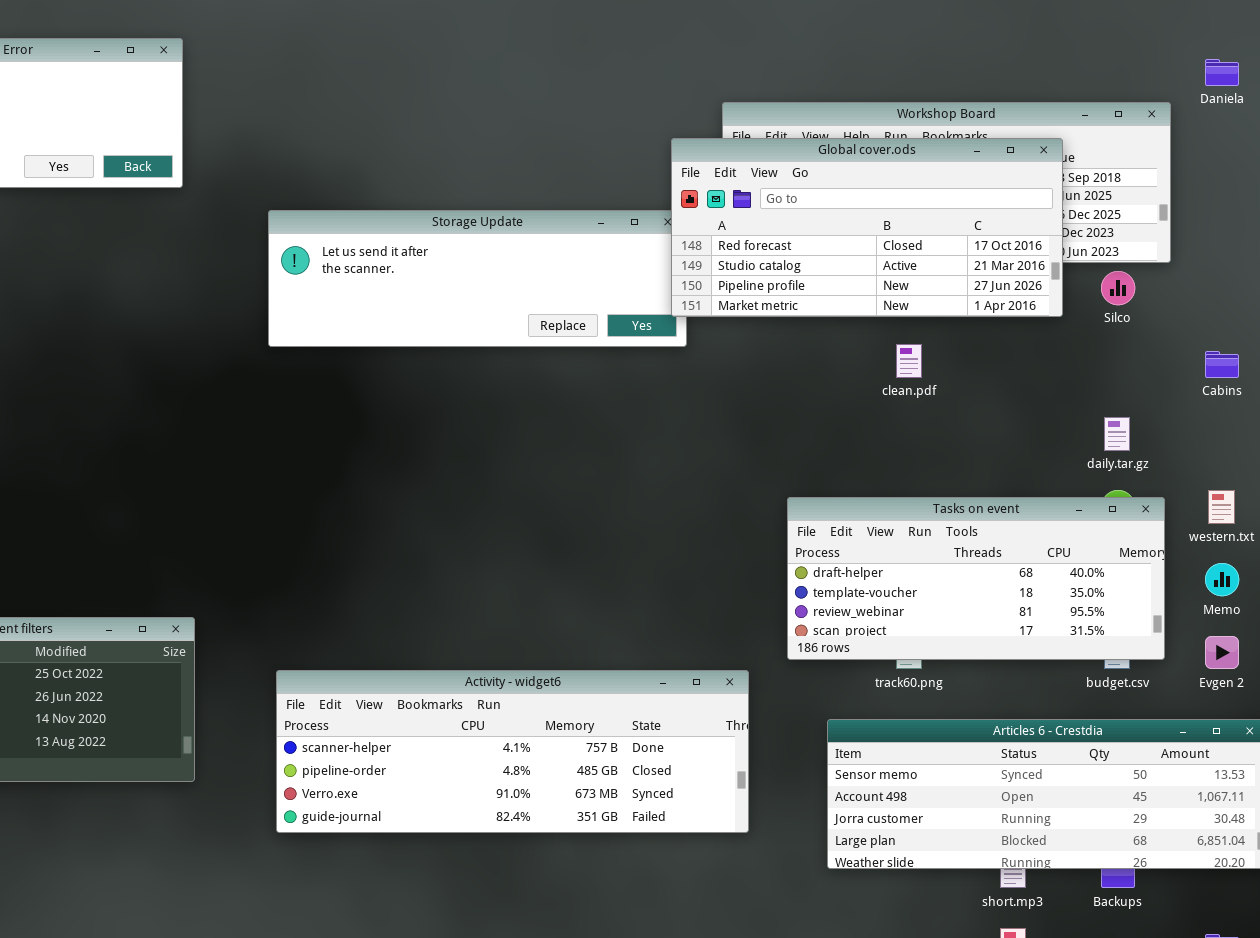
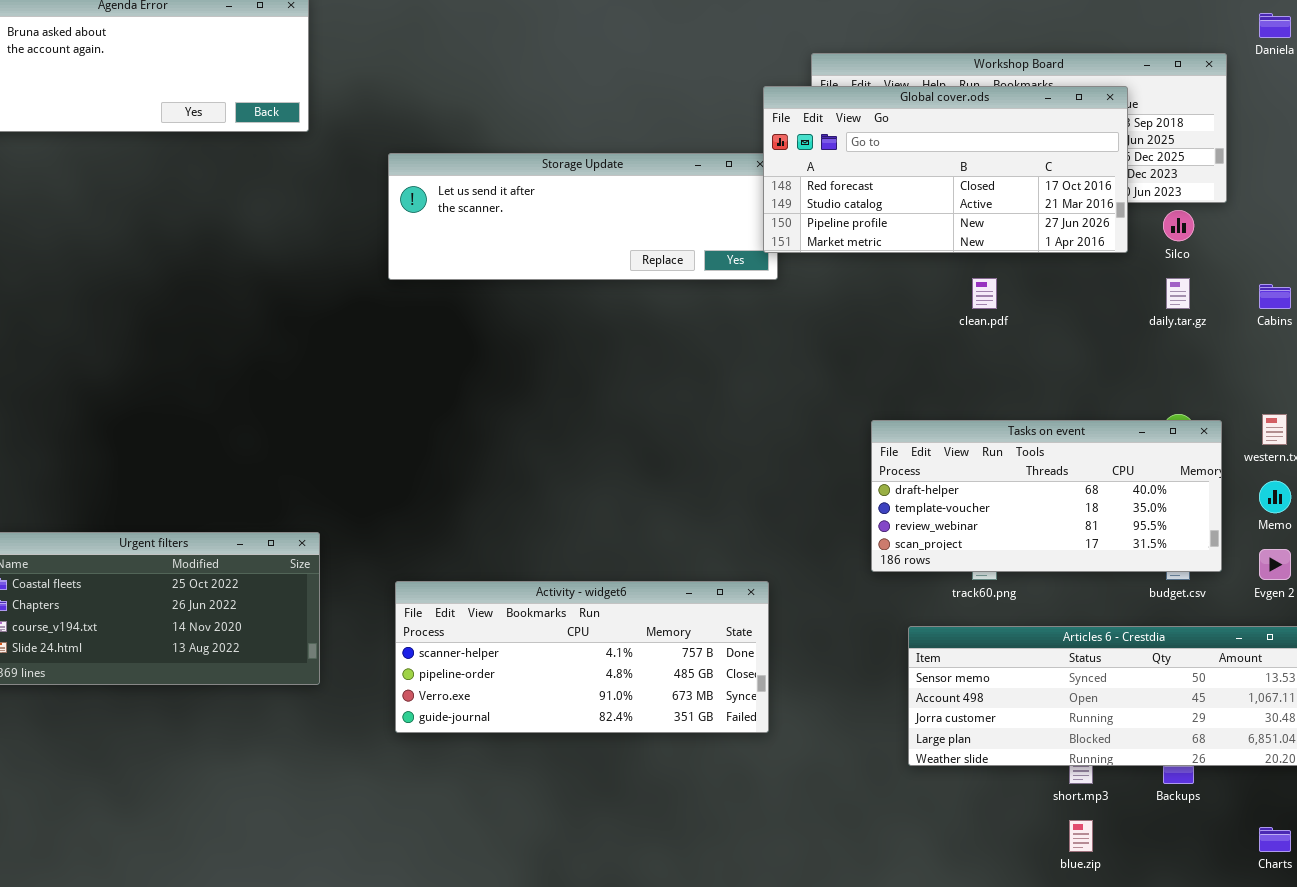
daily.tar.gz: [1104,417,1130,451] -> [1166,278,1190,309], moved
Activity - widget6: [276,670,749,833] -> [395,581,769,733], resized

